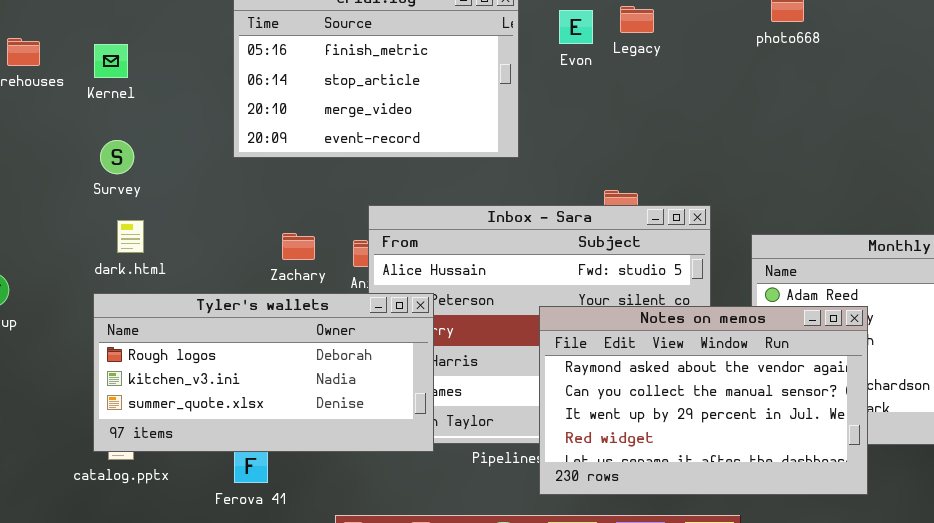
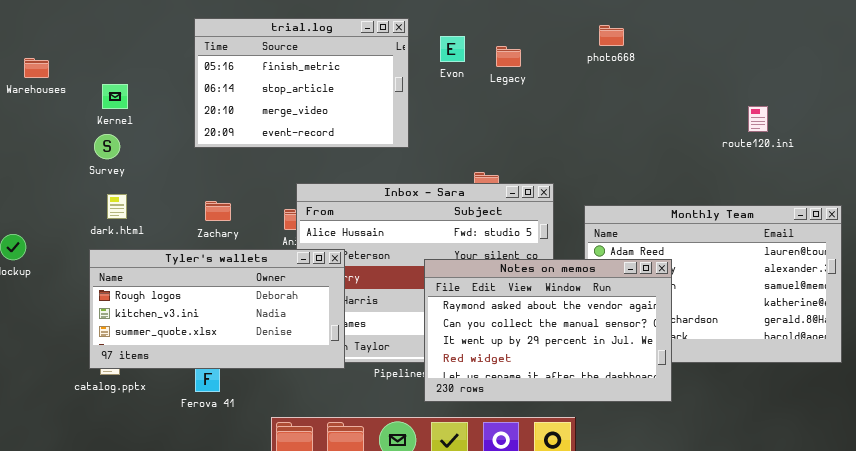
Legacy: [620,6,654,33] -> [496,46,521,67], moved
Kernel: [94,44,128,78] -> [102,84,128,109], moved
Zachary: [282,233,315,260] -> [205,201,231,221], moved

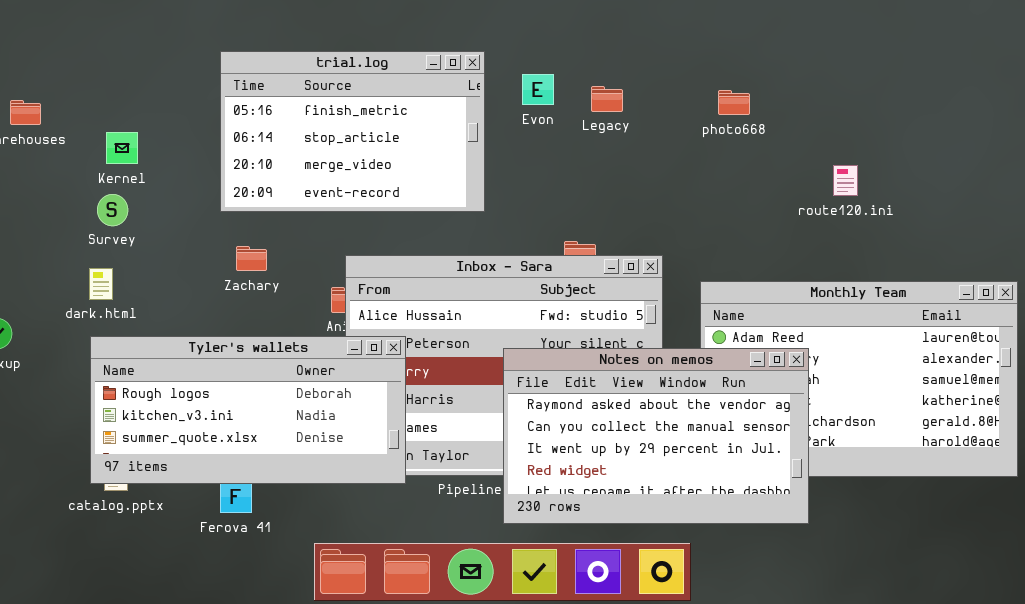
photo668: [599,25,624,46] -> [718,90,750,115], moved
route120.ini: [748,106,768,132] -> [833,165,858,196], moved
dark.html: [107,194,127,219] -> [89,268,113,300], moved
Zachary: [205,201,231,221] -> [236,246,267,271], moved

